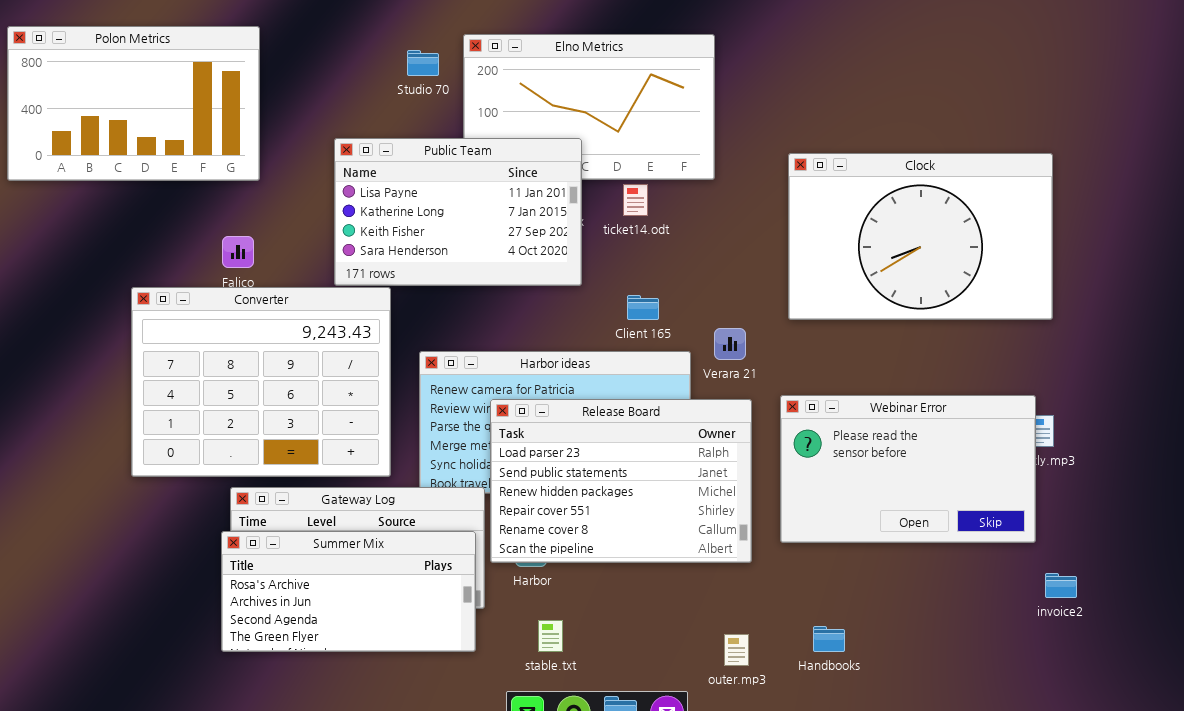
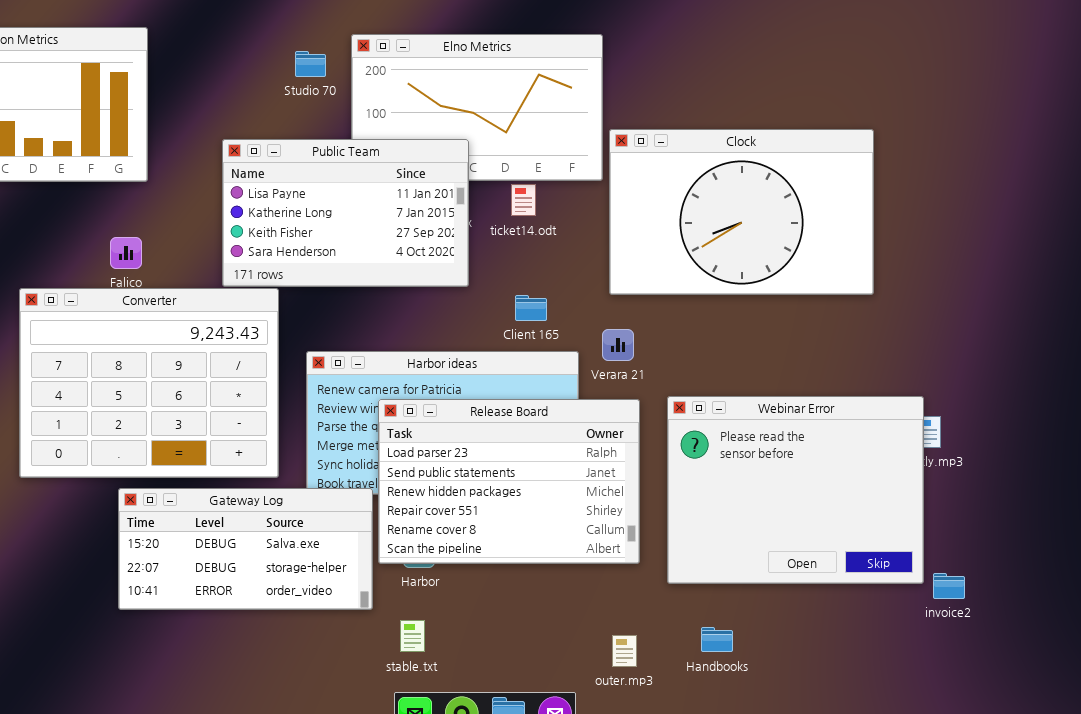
Clock: [788,153,1053,320] -> [609,129,874,295], moved
Webinar Error: [780,395,1036,543] -> [667,396,924,584], resized
Summer Mix: [221,531,476,652] -> none, closed
stable.txt: [538,620,563,652] -> [400,620,425,652], moved

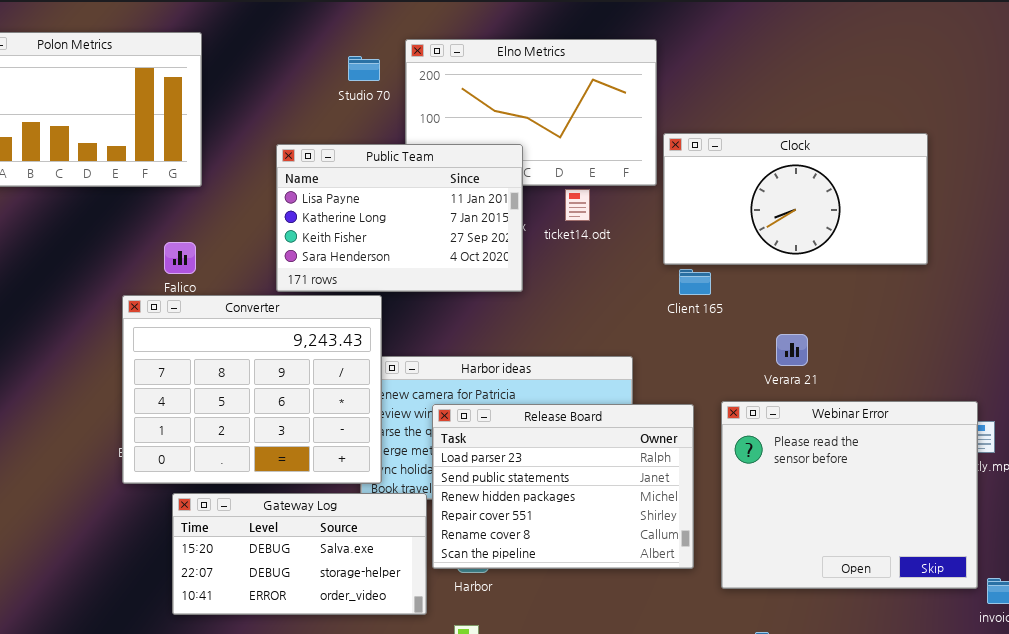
Clock: [609,129,874,295] -> [663,133,928,265], resized
Converter: [19,288,279,478] -> [122,295,382,484], moved
Client 165: [515,295,547,321] -> [679,269,711,295], moved
Verara 21: [602,329,634,361] -> [776,334,808,366], moved

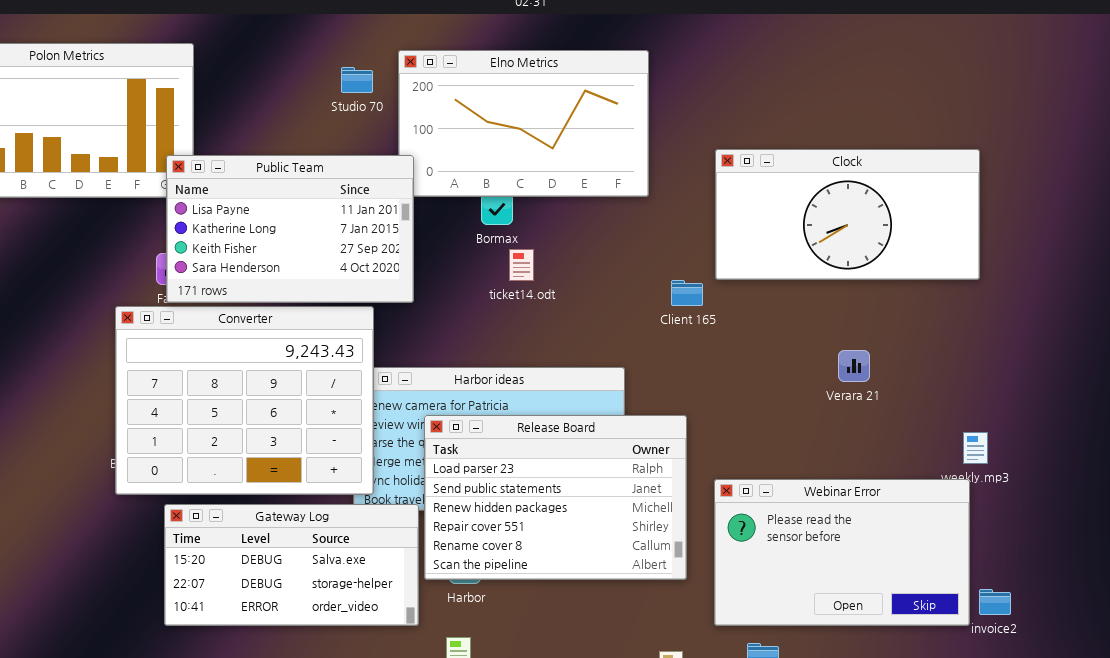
Clock: [663,133,928,265] -> [715,149,980,280], moved
Public Team: [276,144,523,292] -> [166,155,414,303], moved
ticket14.odt: [565,189,590,221] -> [509,249,534,281], moved
Verara 21: [776,334,808,366] -> [838,350,870,382], moved
Webinar Error: [721,401,978,589] -> [714,479,970,626], moved, resized

